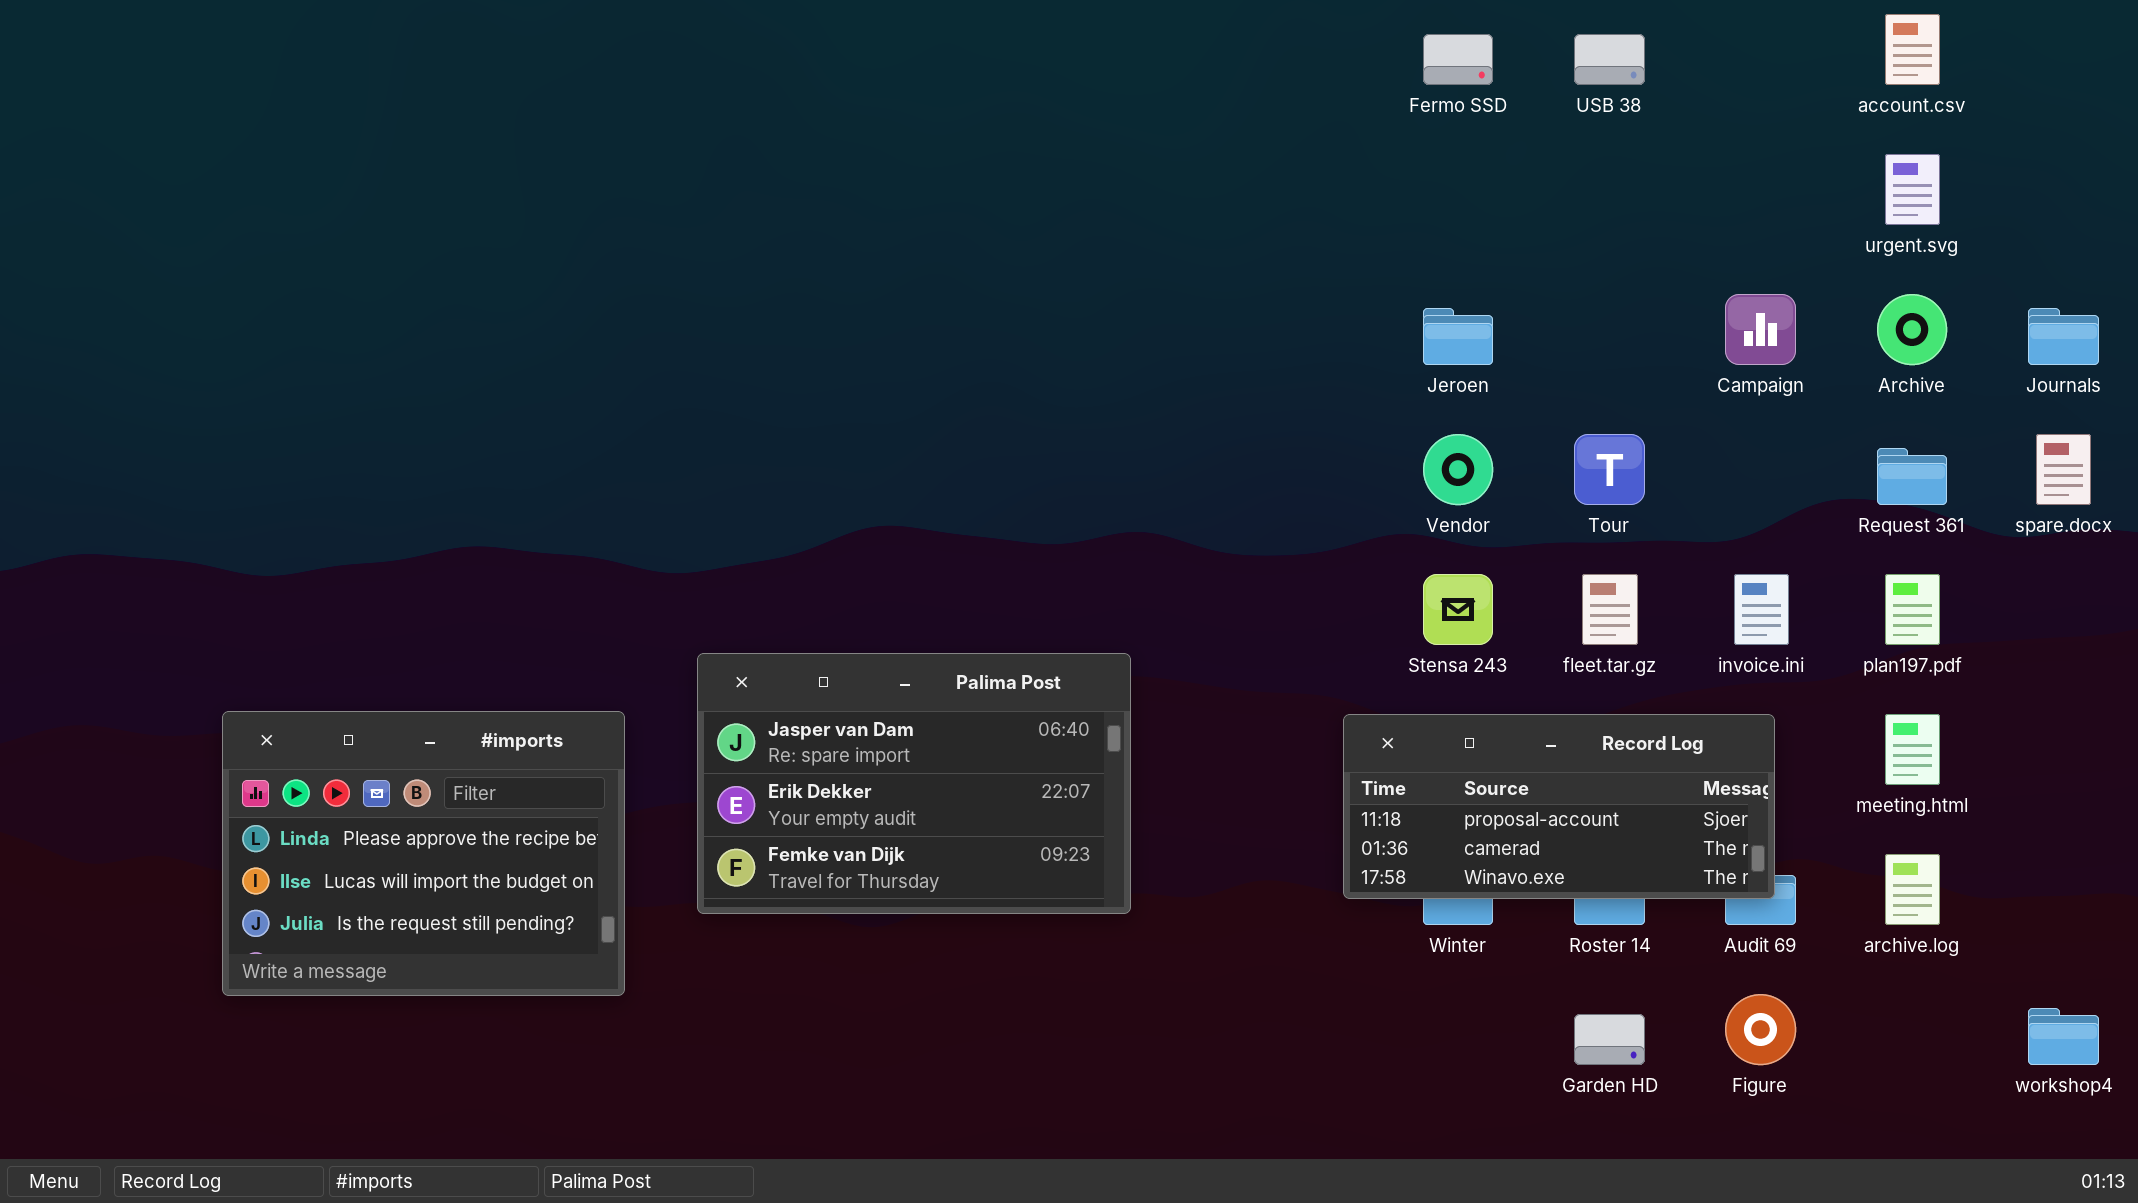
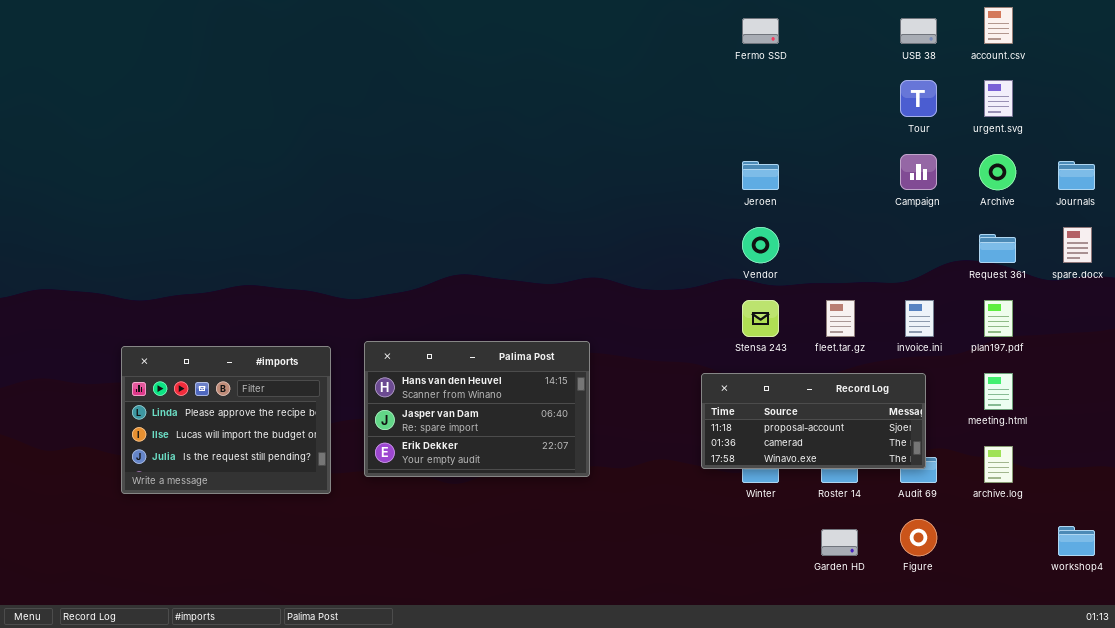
USB 38: [1574,34,1645,85] -> [900,18,937,44], moved
Tour: [1574,434,1645,505] -> [900,80,937,117], moved
Palima Post: [697,653,1131,914] -> [364,341,590,477], scrolled up 1 row
#imports: [222,711,625,996] -> [121,346,331,494], moved

